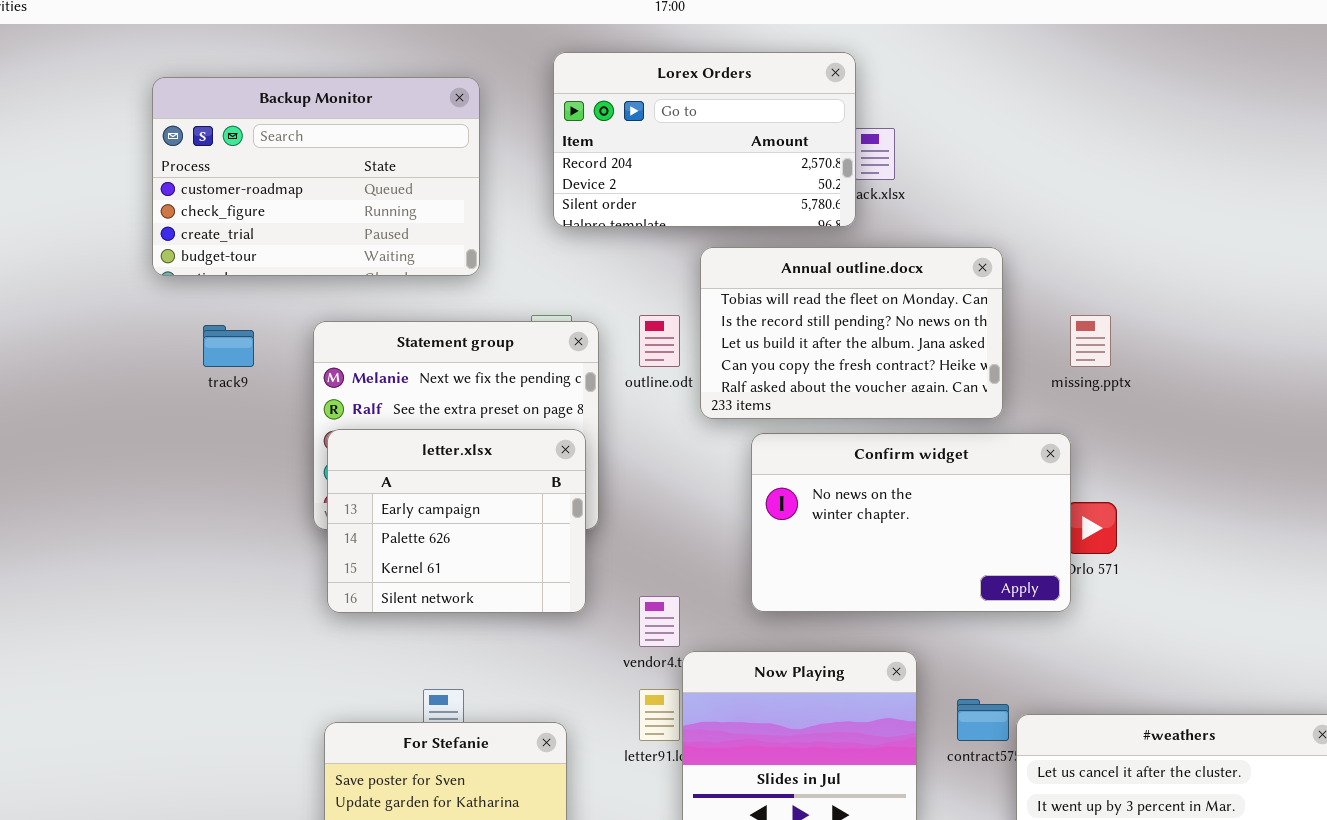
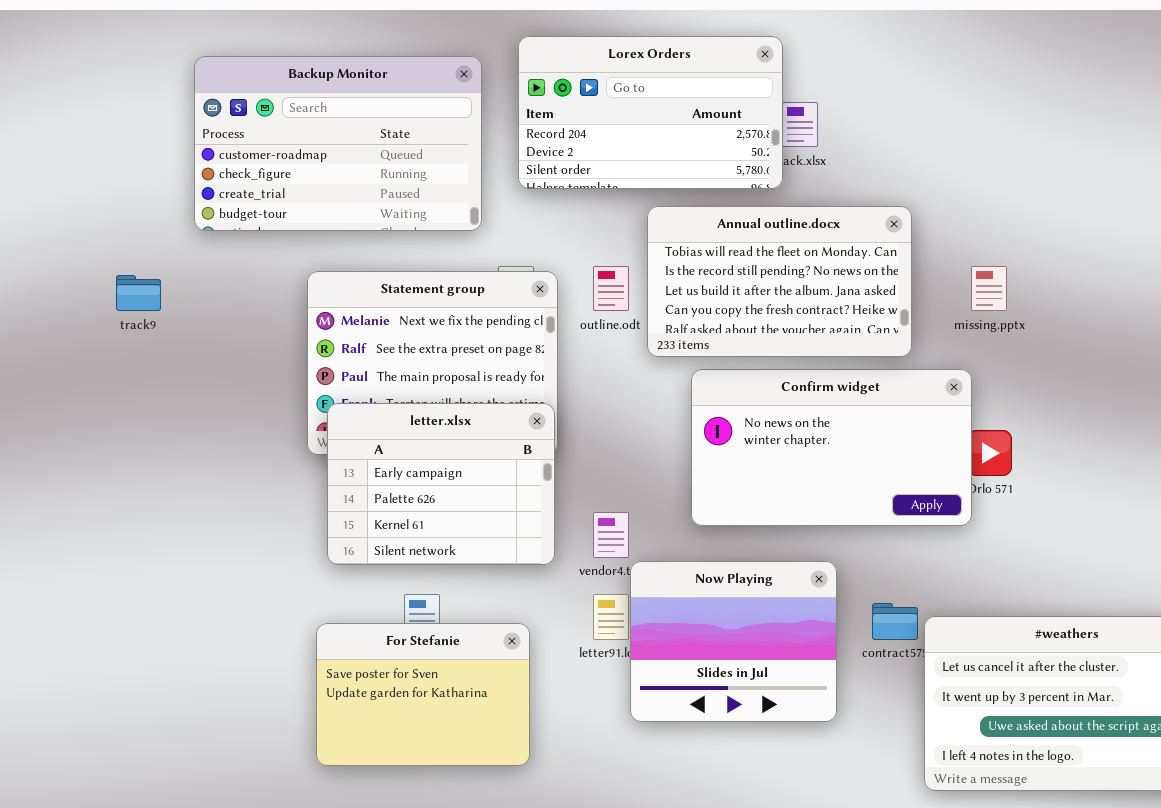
Backup Monitor: [152,77,480,276] -> [194,56,482,231], moved
track9: [203,325,254,367] -> [116,275,161,311], moved
letter.xlsx: [327,429,586,613] -> [327,403,555,565], moved

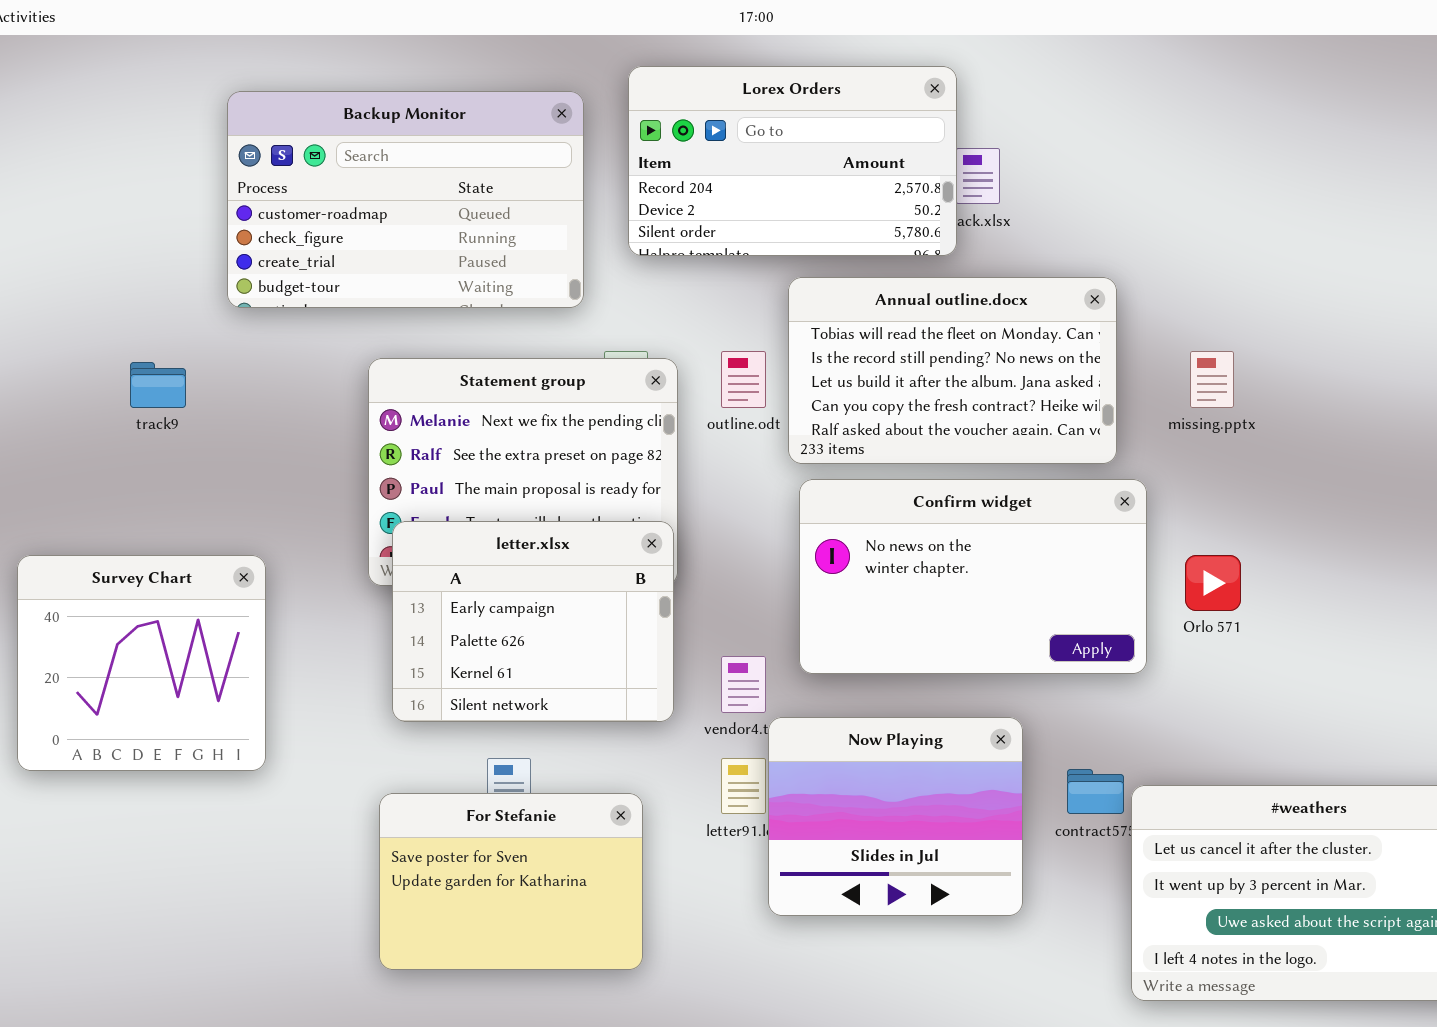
Confirm widget: [691,369,972,526] -> [799,479,1147,674], moved
Survey Chart: none -> [17,555,266,771], opened

